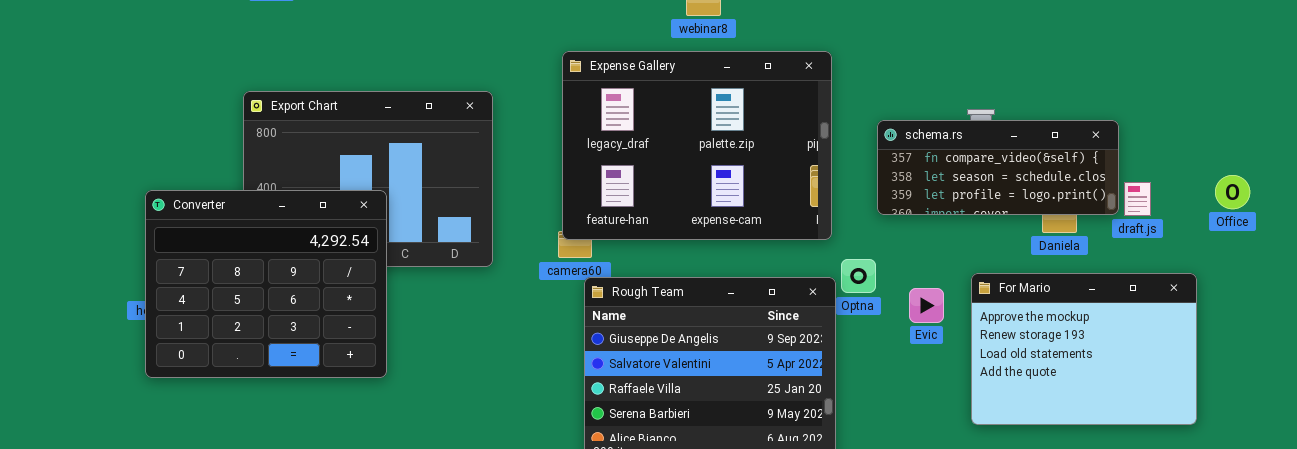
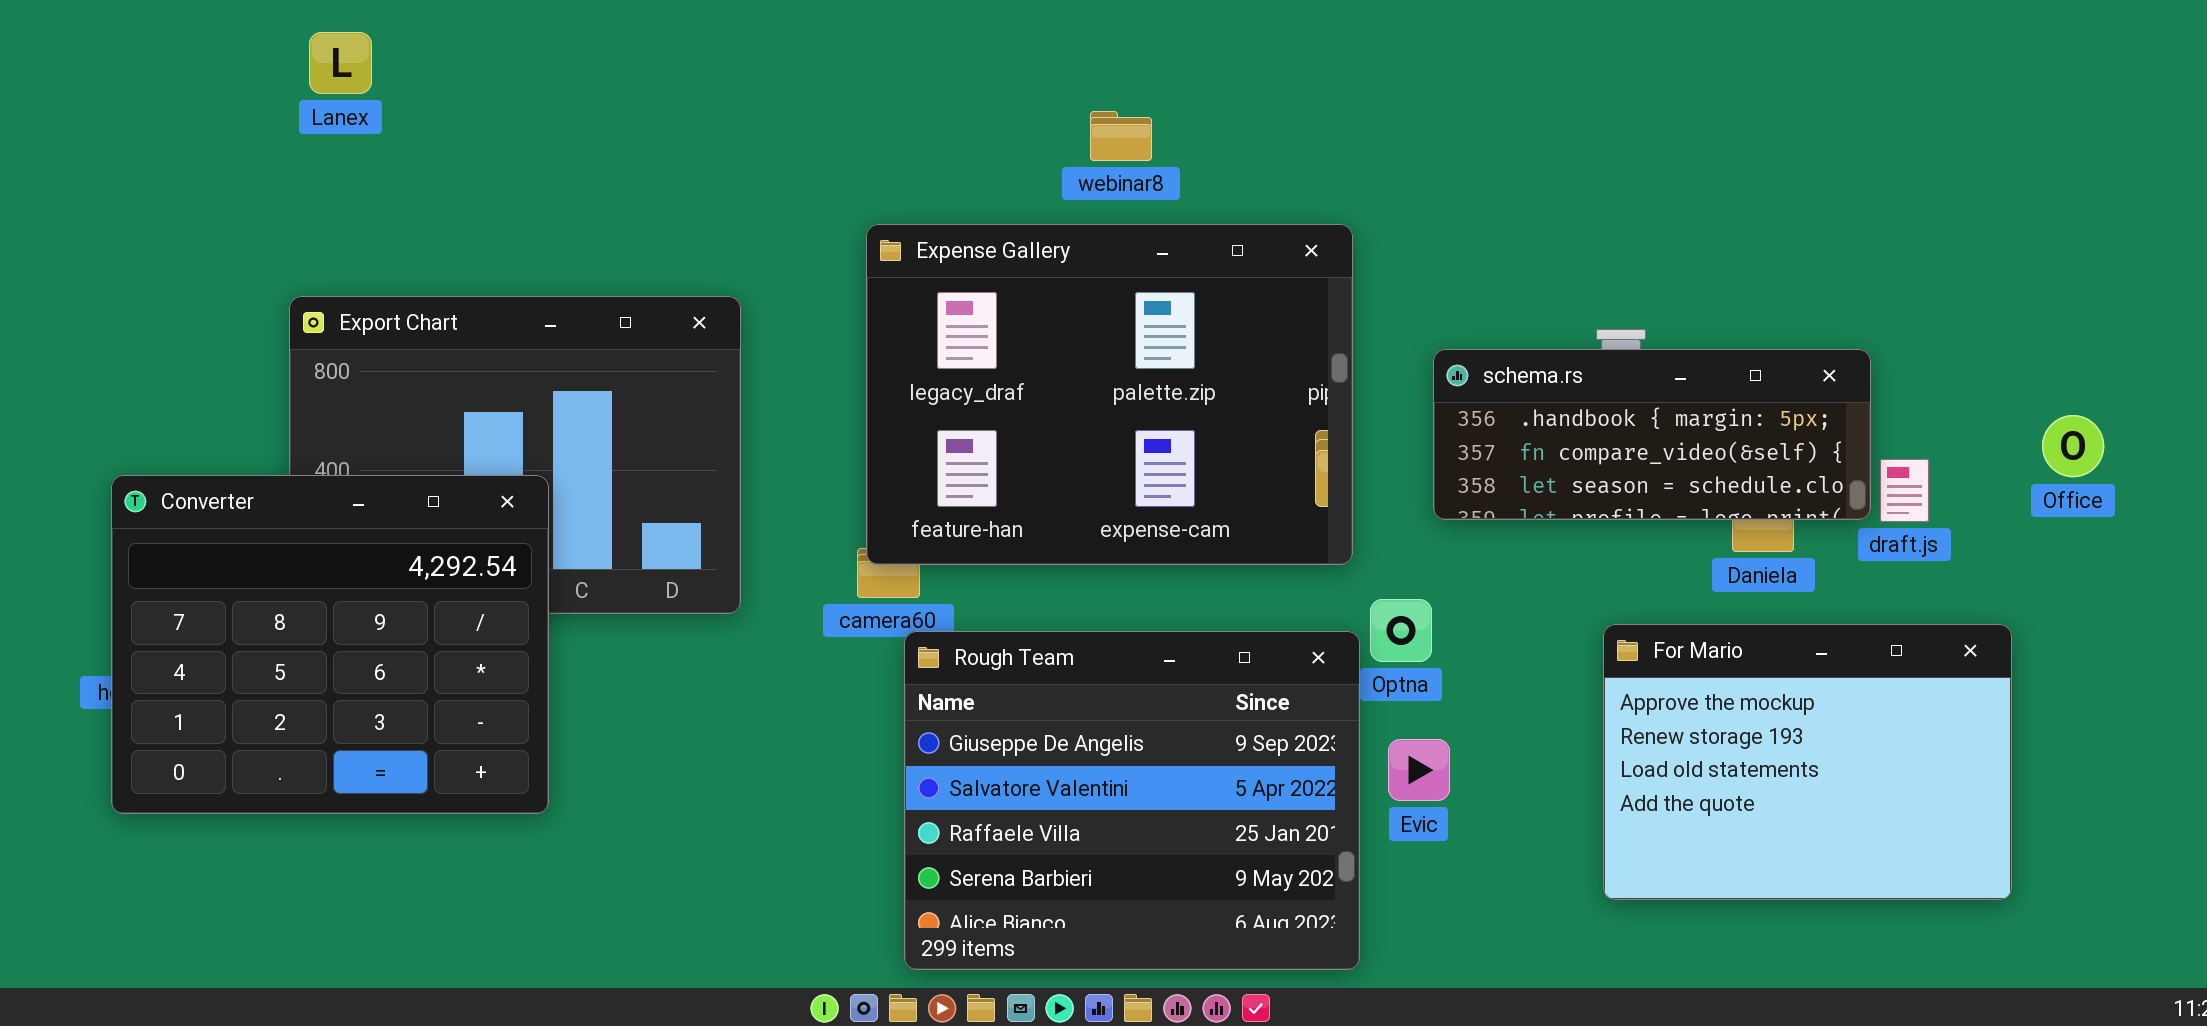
schema.rs: [877,120,1119,215] -> [1433,349,1871,520], scrolled up 1 row
Office: [1215,175,1250,209] -> [2042,415,2104,477], moved
Evic: [909,288,944,323] -> [1388,739,1450,801], moved

